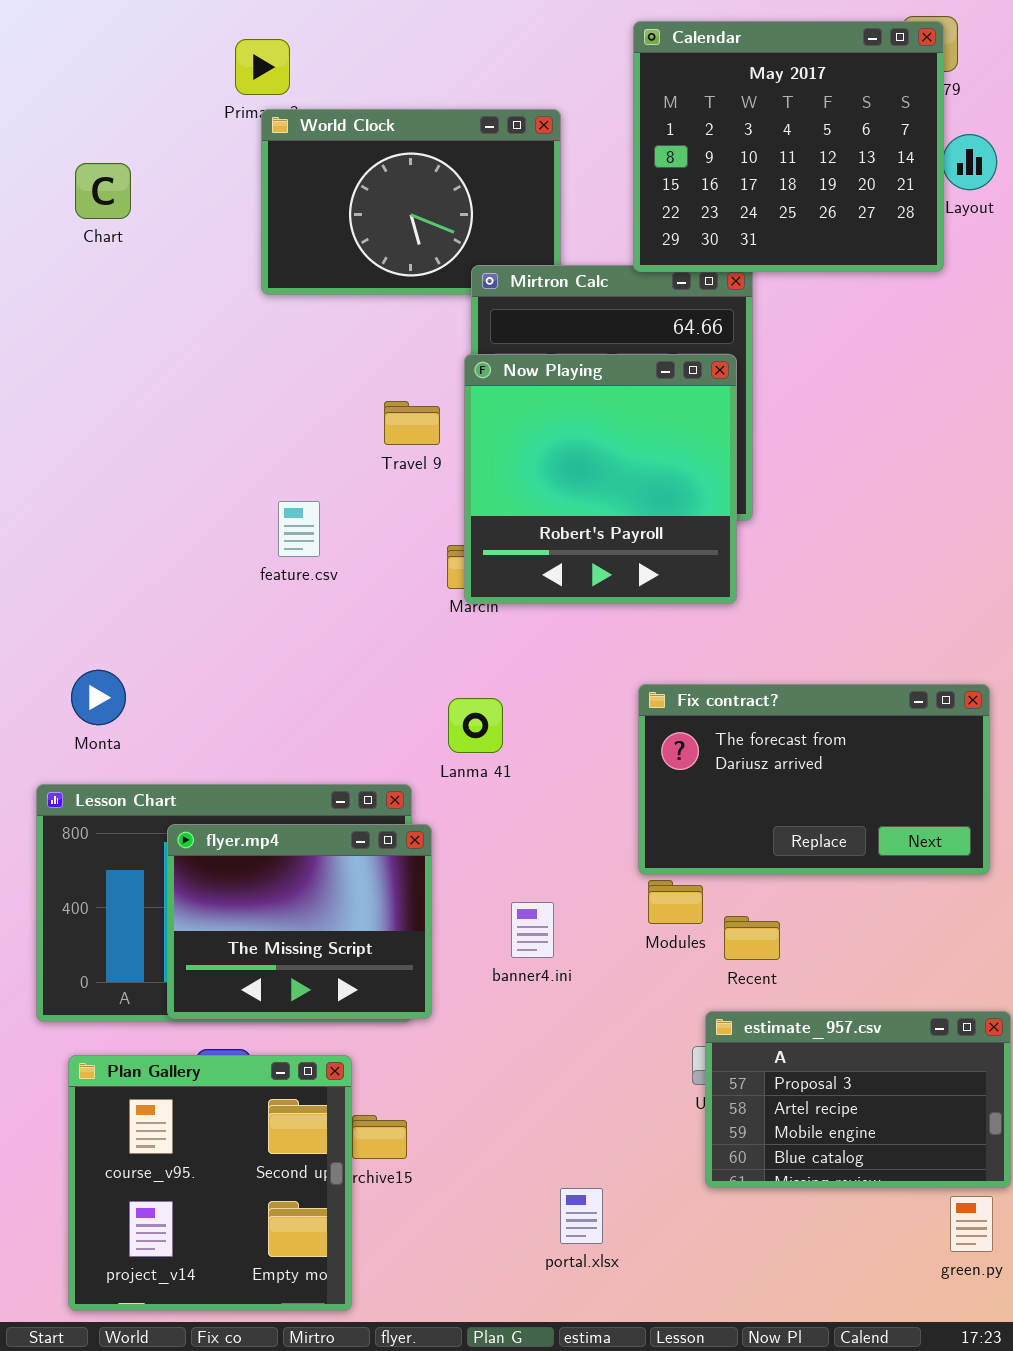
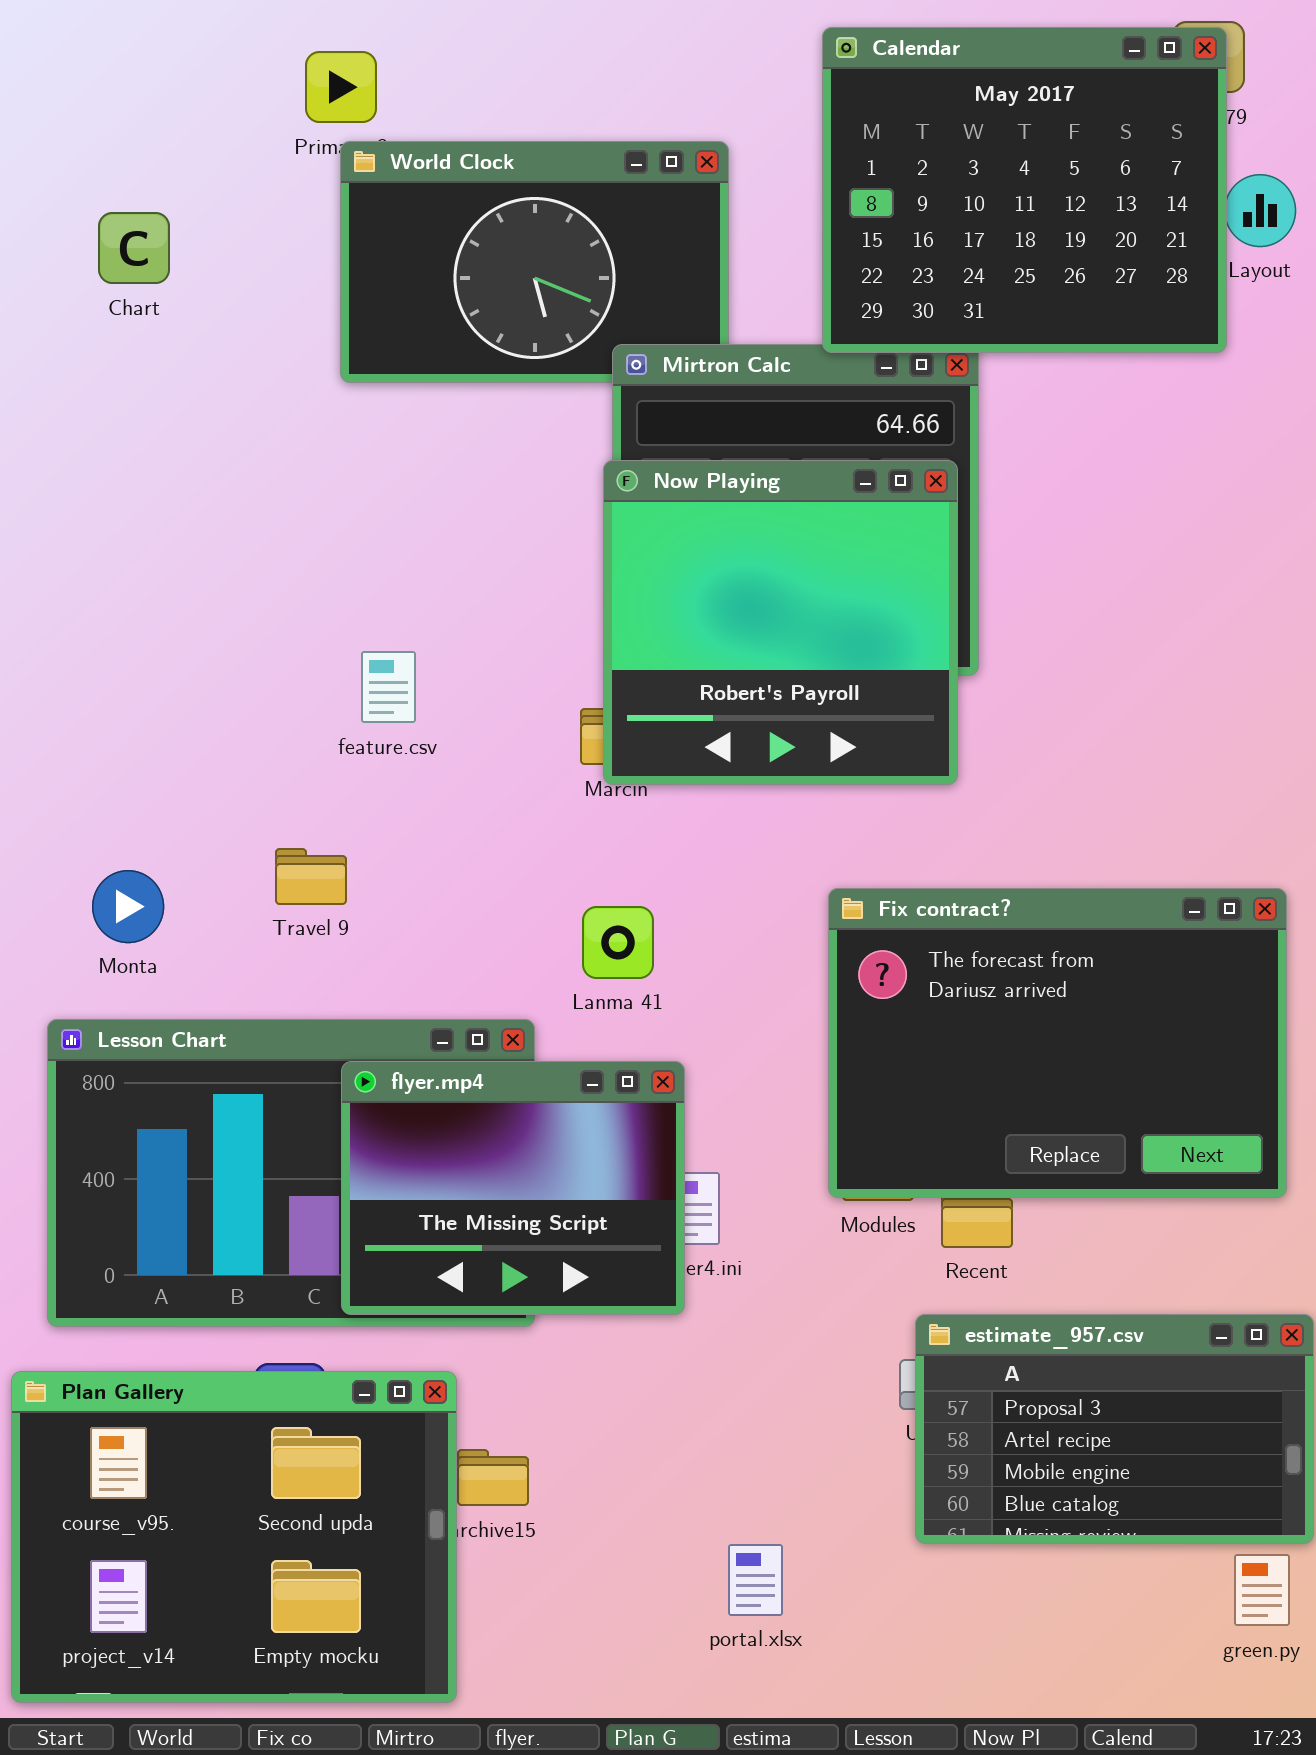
Travel 9: [384,401,440,445] -> [275,848,347,905], moved
Fix contract?: [638,684,990,875] -> [828,888,1287,1198], resized
flyer.mp4: [167,824,432,1019] -> [341,1061,685,1315], moved
Plan Gallery: [68,1055,352,1311] -> [11,1371,457,1703], resized

